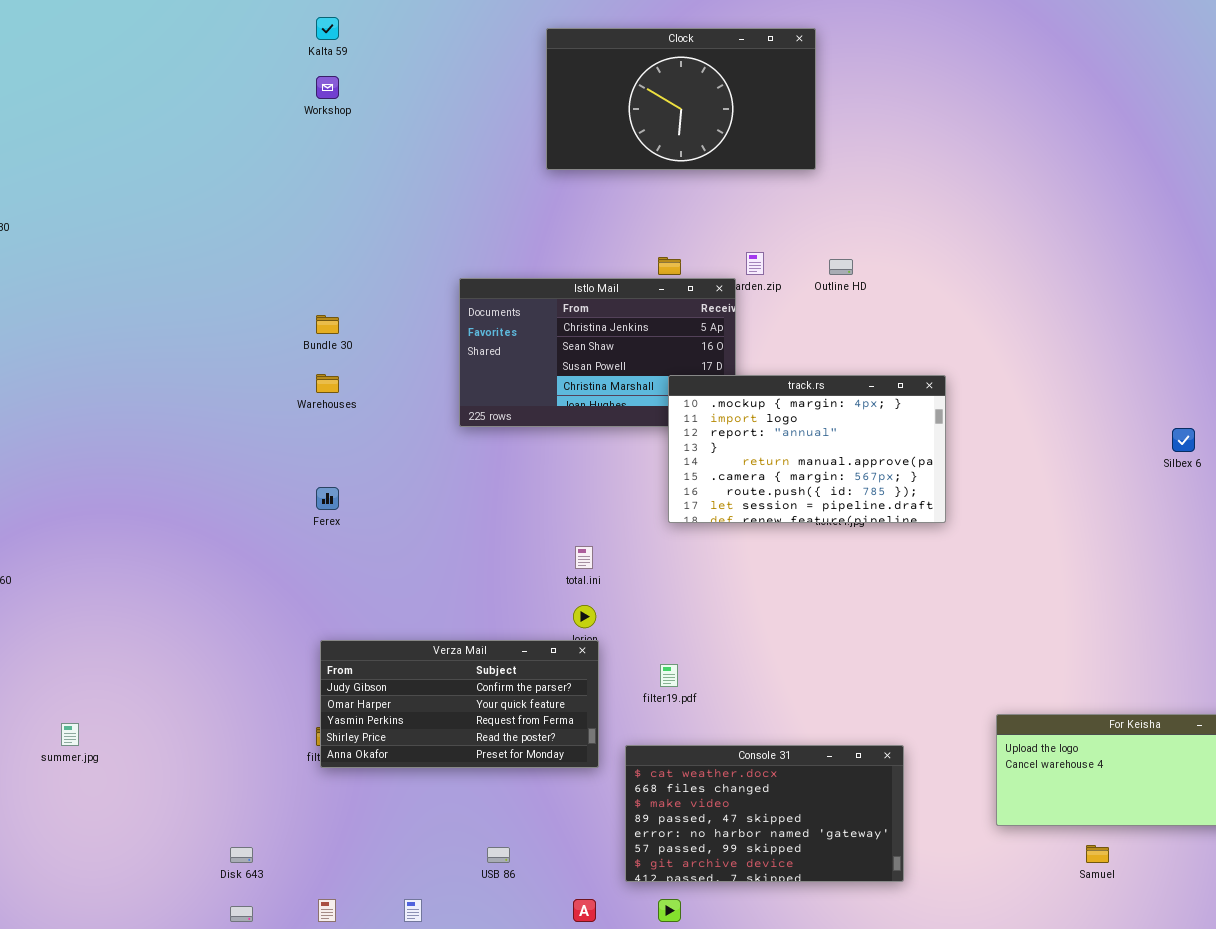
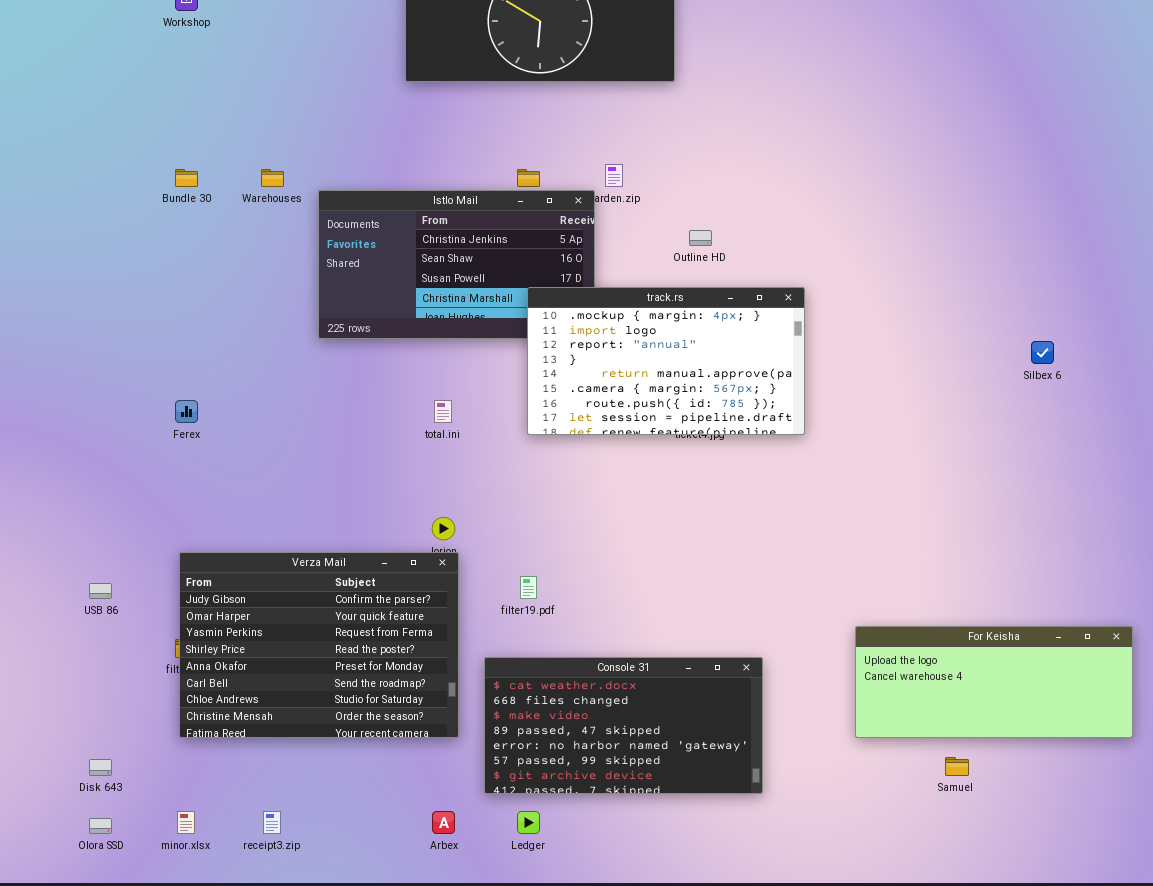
Outline HD: [829,259,853,275] -> [689,230,712,246], moved
Bundle 30: [316,315,339,334] -> [175,169,198,187], moved
Warehouses: [316,374,339,393] -> [261,169,284,187], moved
total.ini: [575,546,593,569] -> [434,400,452,423], moved
Verza Mail: [320,640,599,768] -> [179,552,459,738], resized
USB 86: [487,847,510,863] -> [89,583,112,599], moved

